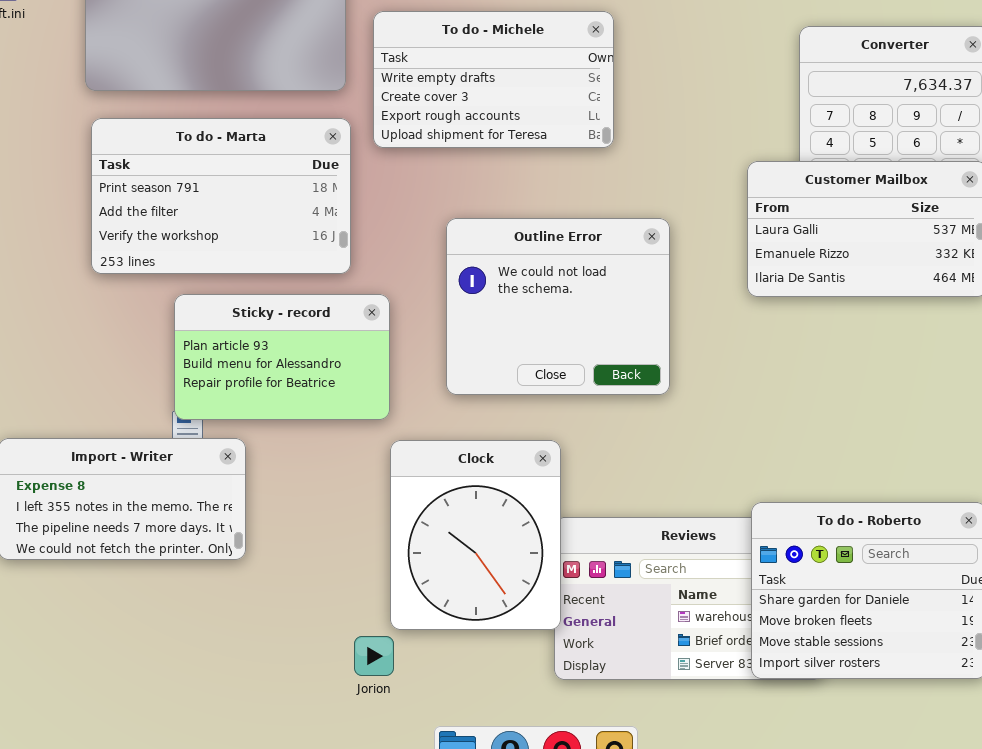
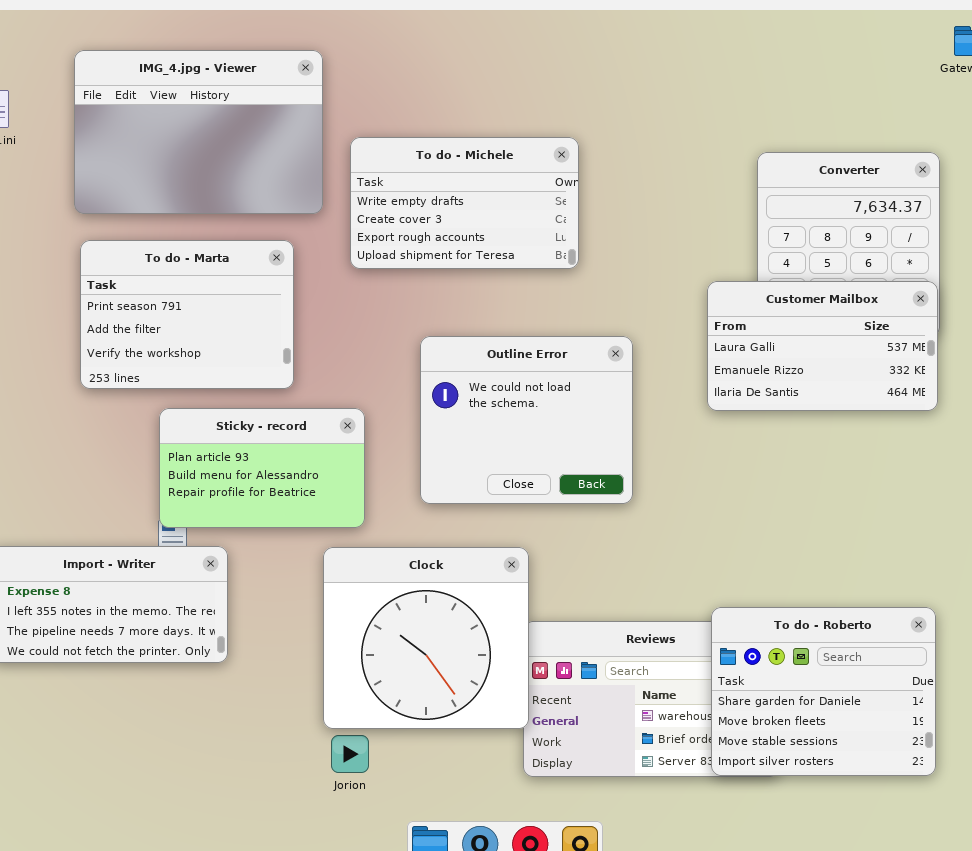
To do - Marta: [91,118,351,274] -> [80,240,294,389], resized
Clock: [390,440,561,630] -> [323,547,529,729], resized

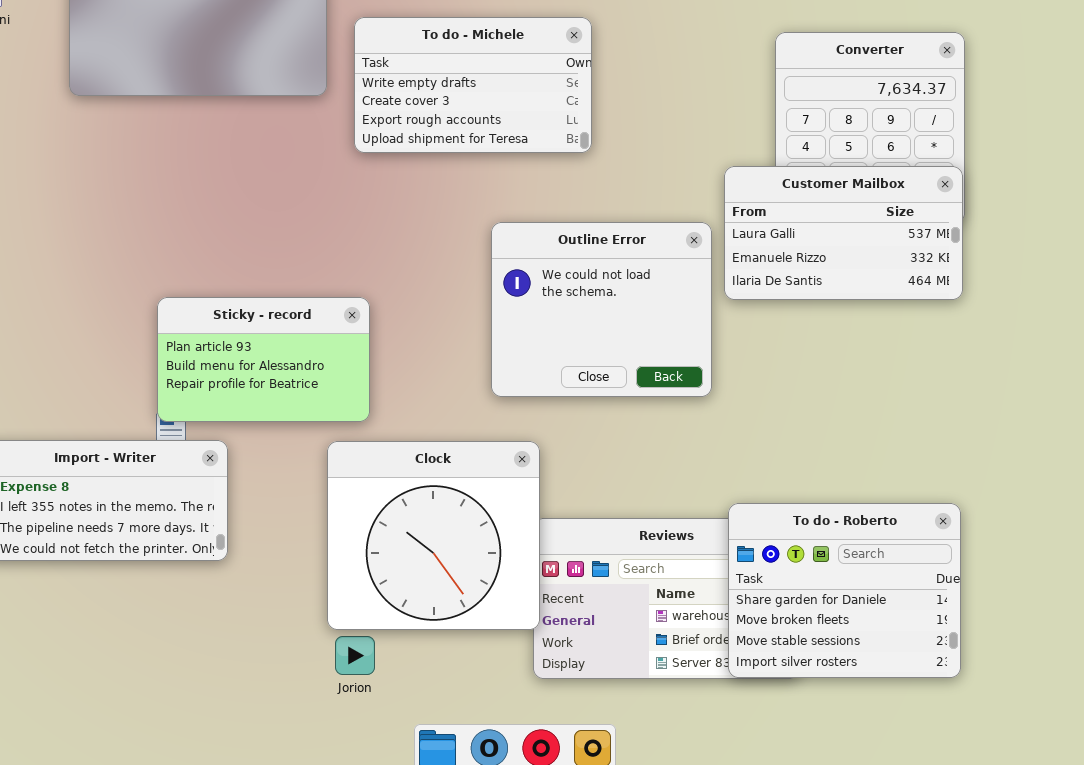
To do - Marta: [80,240,294,389] -> none, closed
Outline Error: [420,336,633,504] -> [491,222,712,397], moved

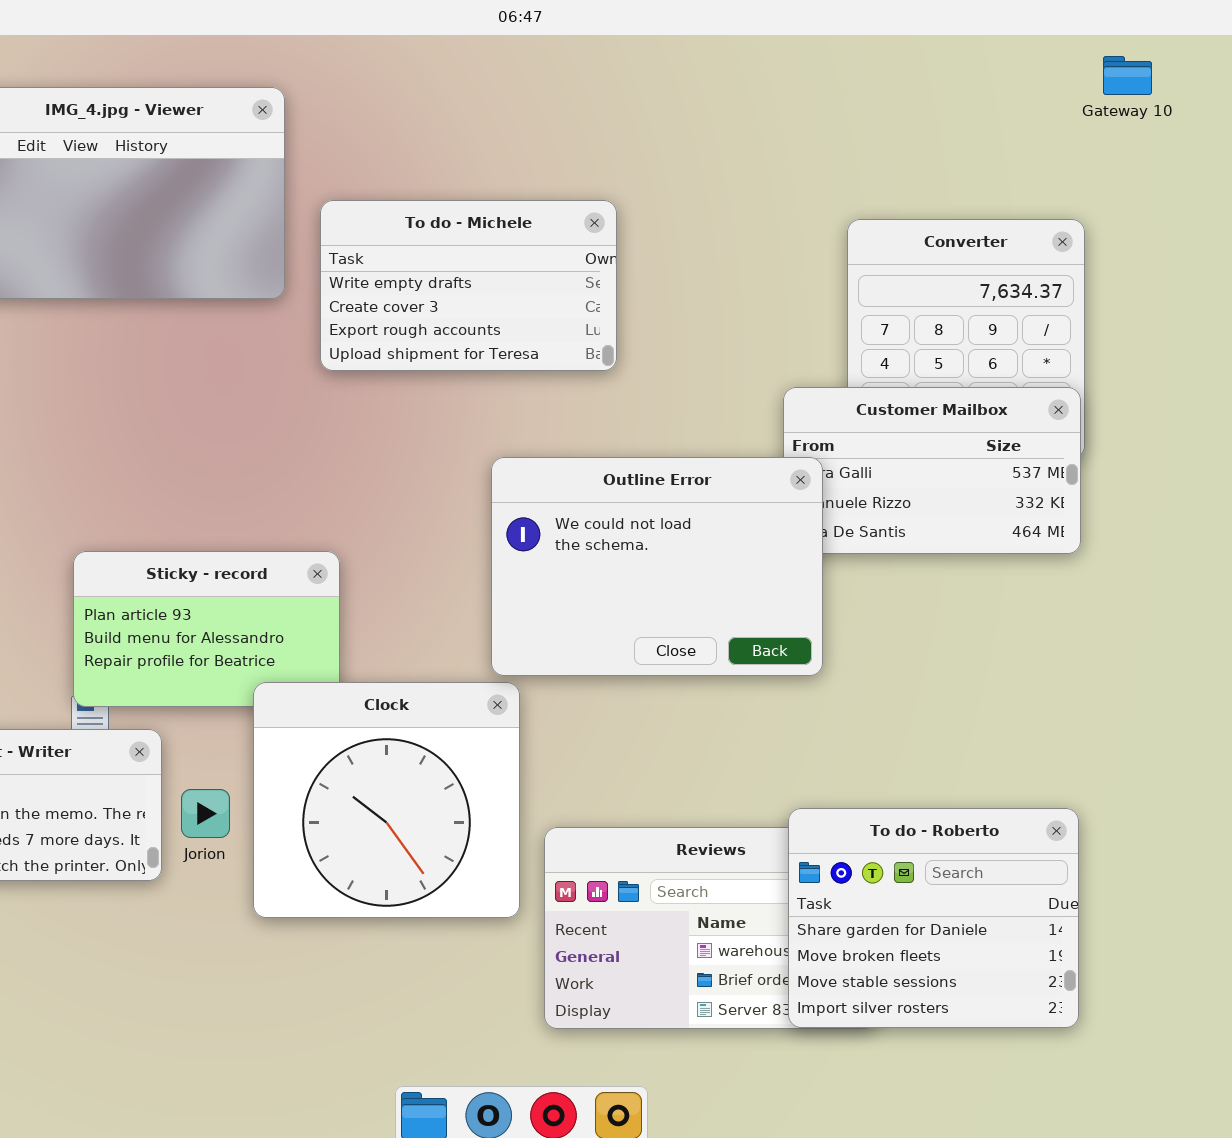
Outline Error: [491,222,712,397] -> [491,457,823,676], resized
Clock: [327,441,540,630] -> [253,682,520,918], moved
Jorion: [335,636,375,675] -> [181,789,230,838], moved

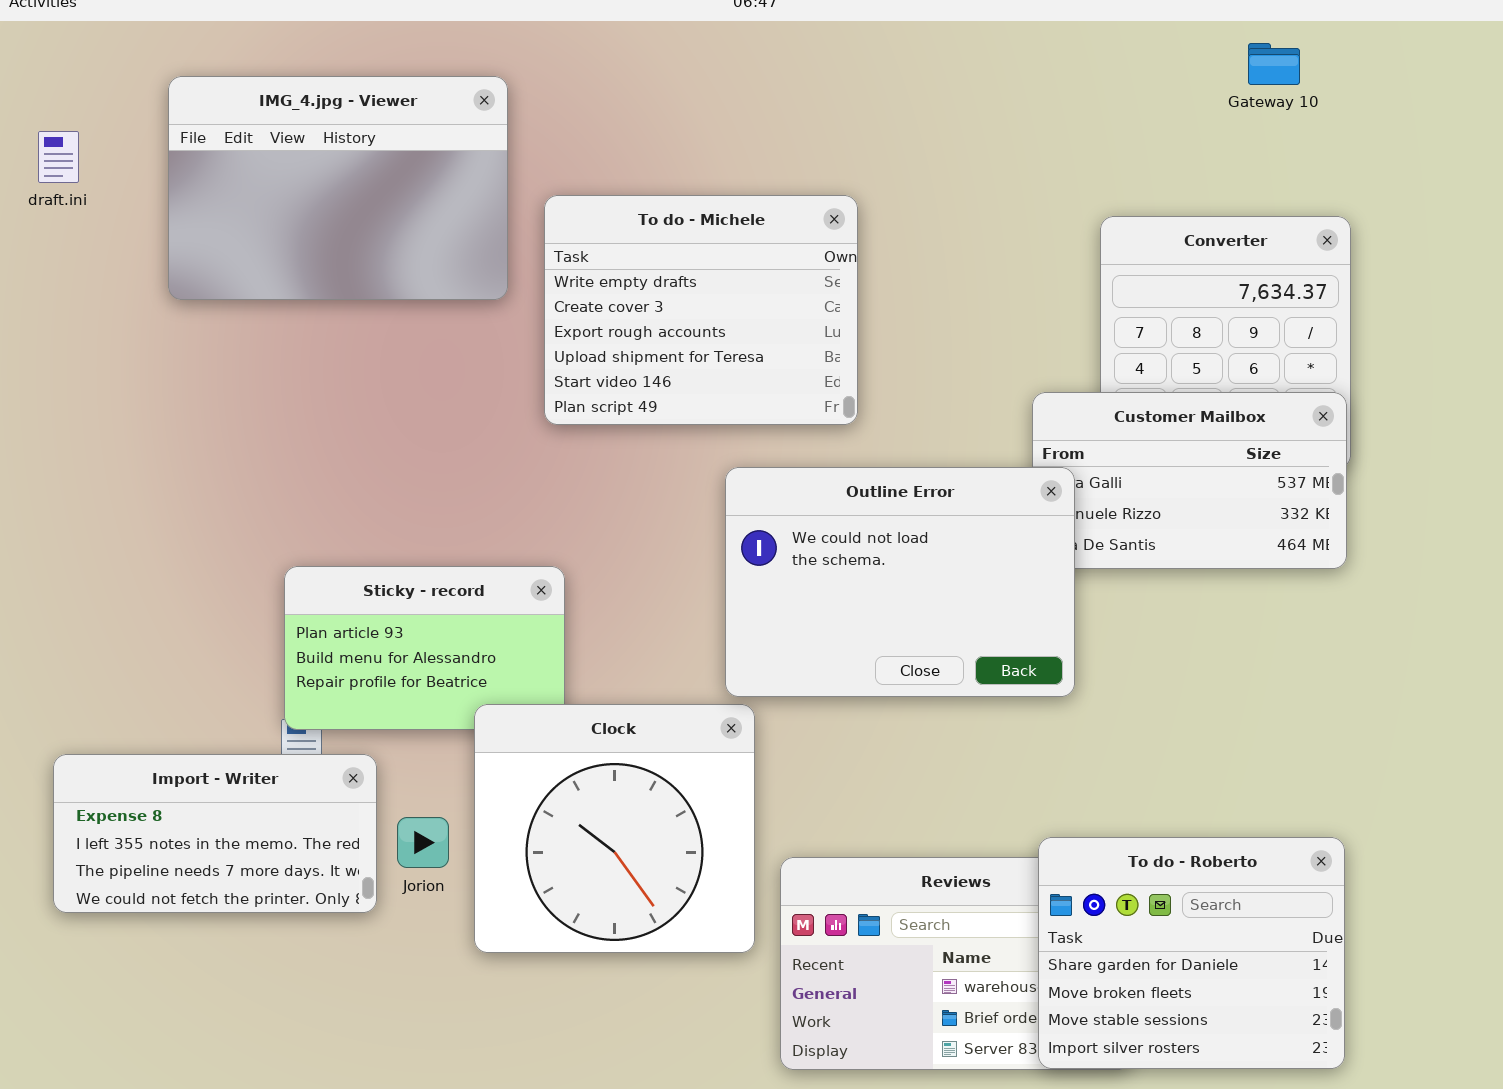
Gateway 10: [1103,56,1152,95] -> [1248,43,1300,85], moved
To do - Michele: [320,200,617,371] -> [544,195,858,425], resized

